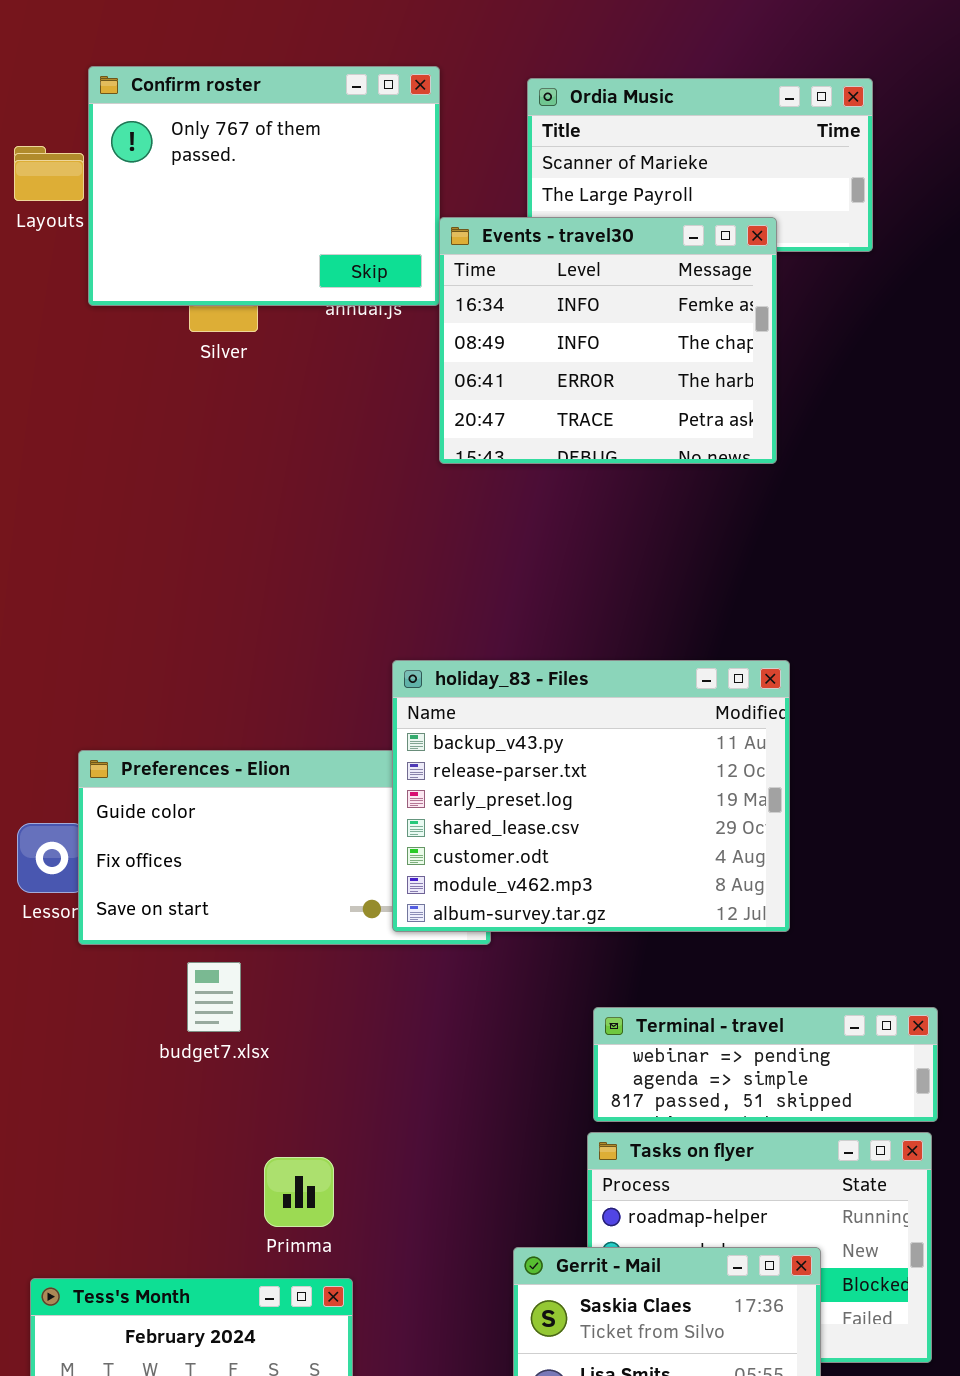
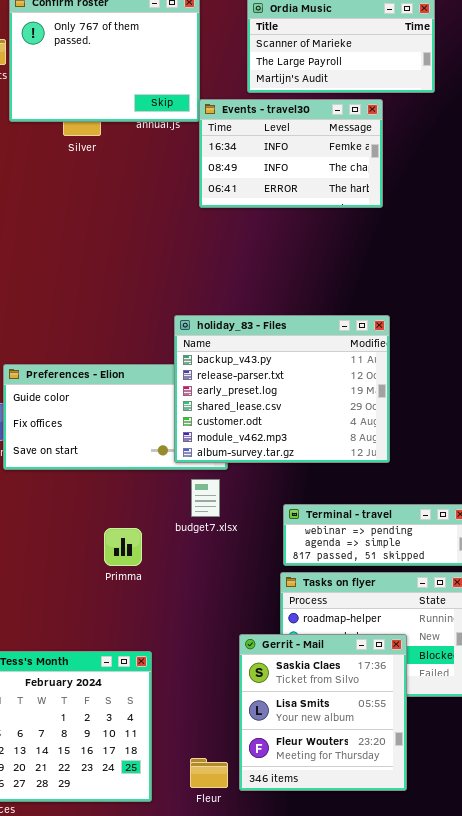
Events - travel30: [439,217,777,464] -> [199,99,383,208], resized
budget7.xlsx: [187,962,241,1032] -> [191,479,220,517], moved
Primma: [264,1157,334,1227] -> [104,528,142,566], moved

